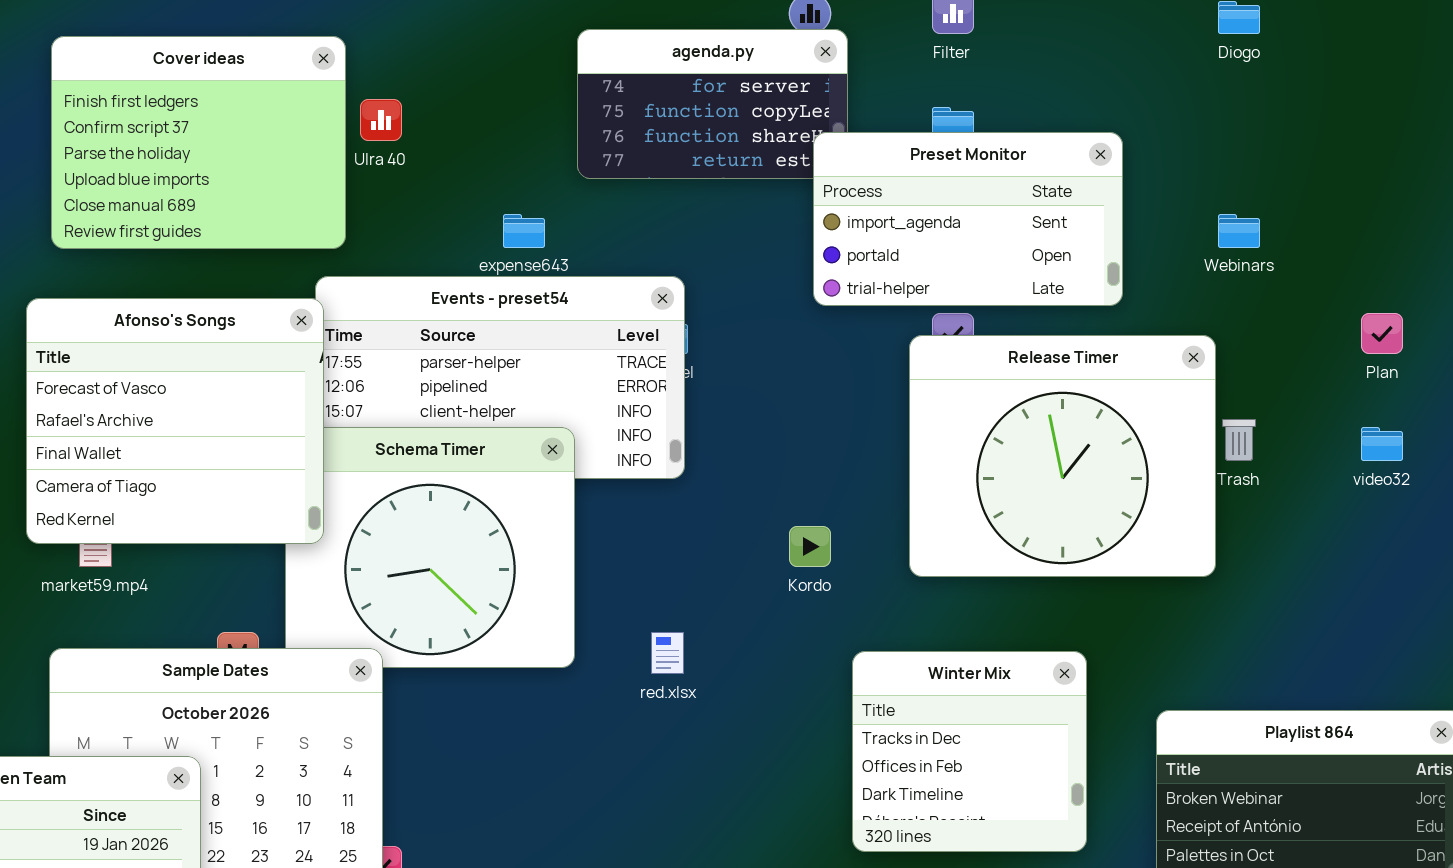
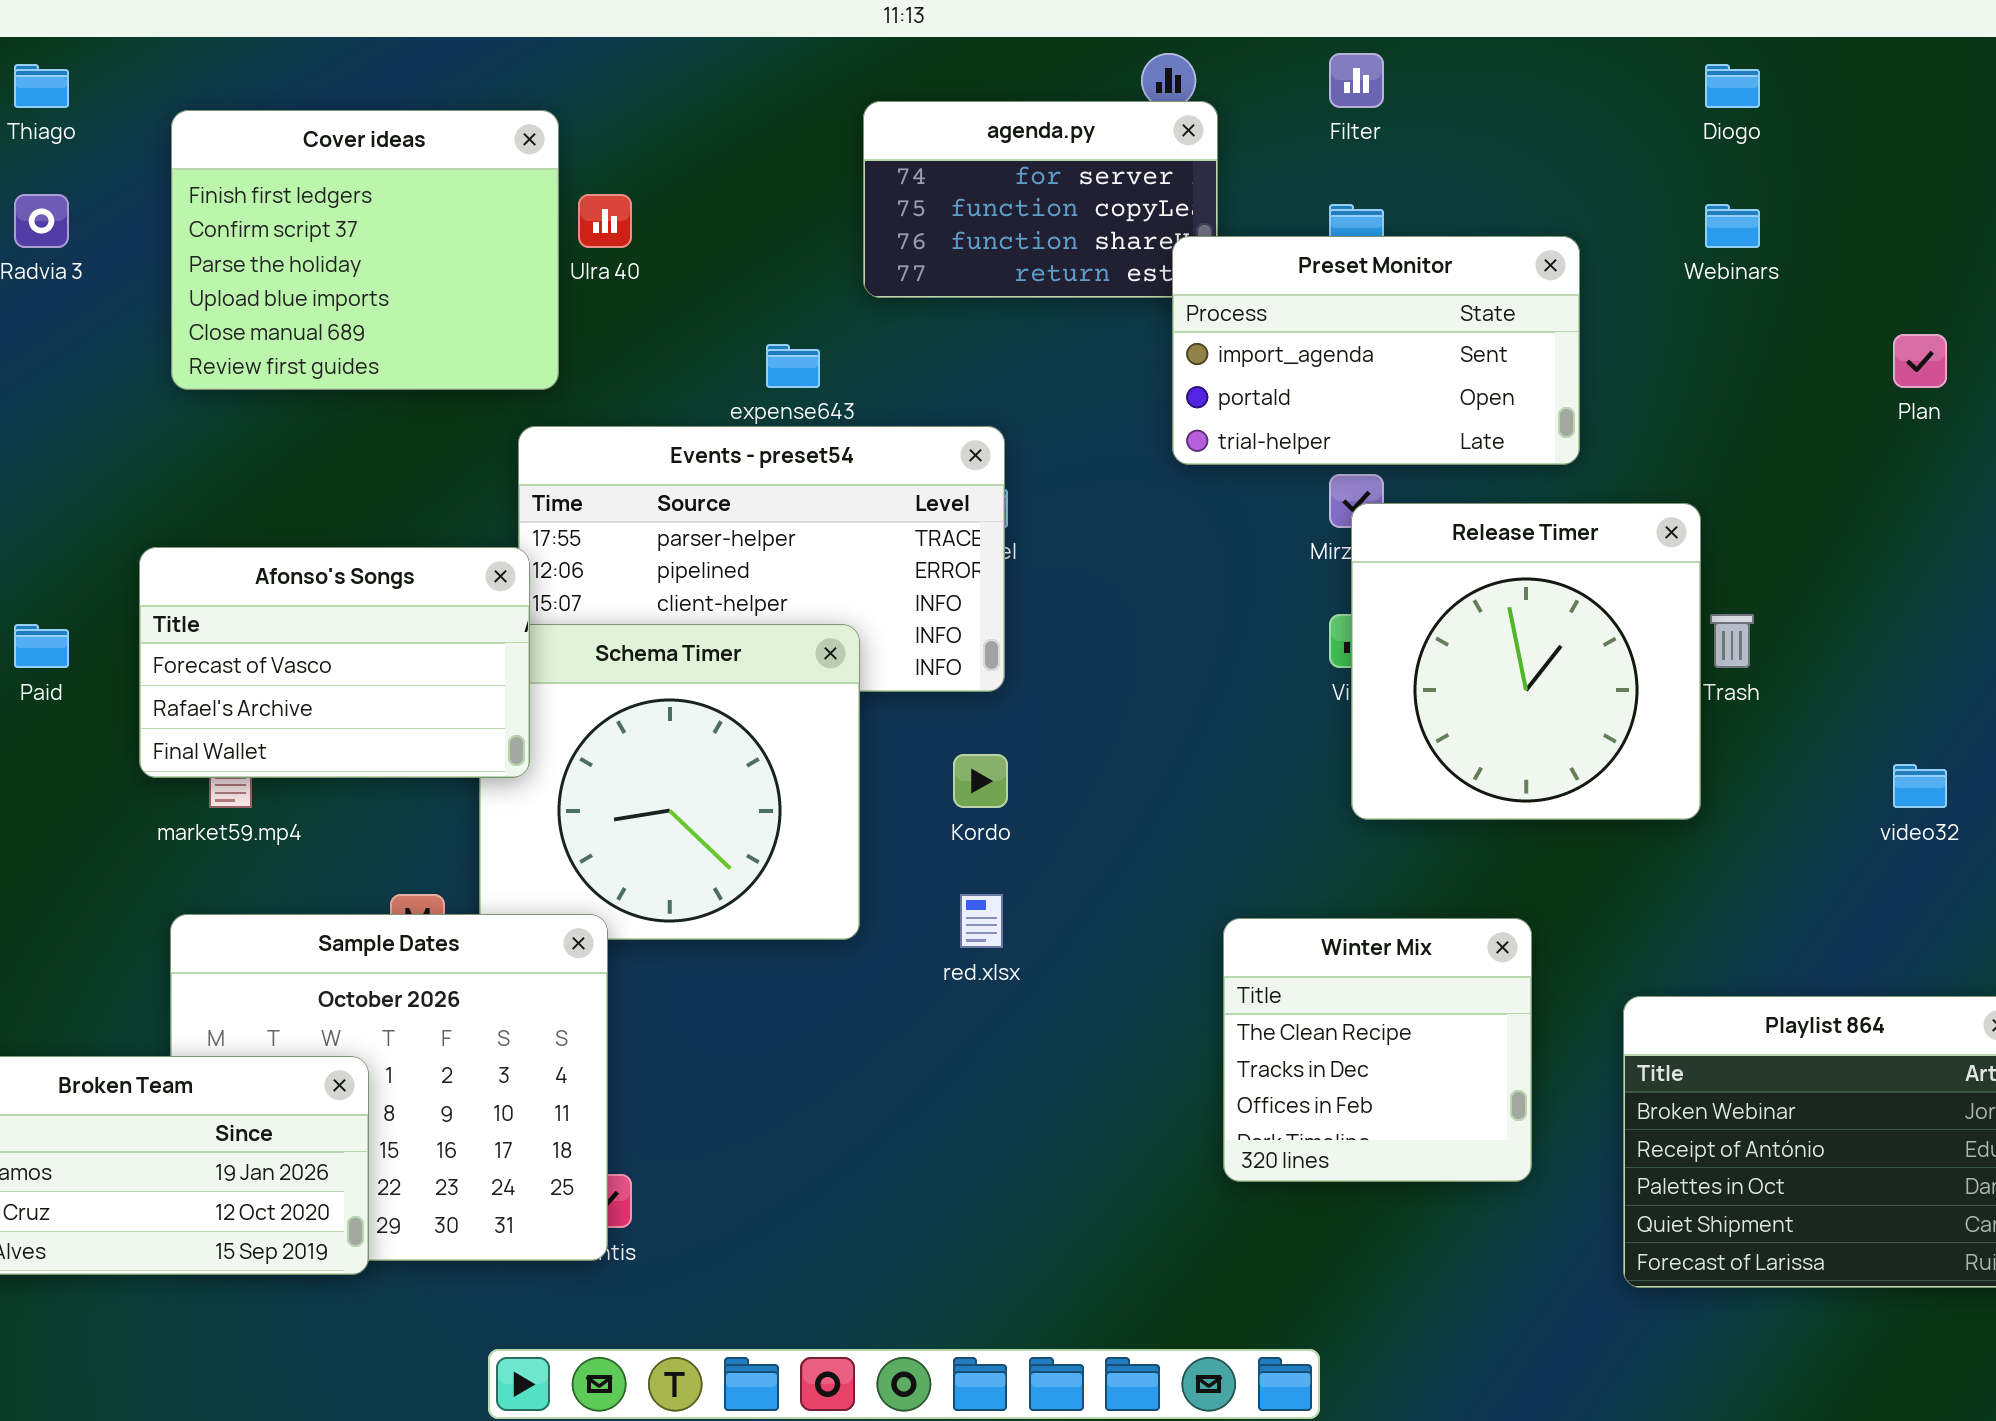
Webinars: [1218,214,1260,248] -> [1705,204,1760,248], moved
Afonso's Songs: [26,298,324,544] -> [139,547,530,778], resized
Plan: [1361,313,1403,354] -> [1893,334,1947,388], moved
Release Timer: [909,335,1216,577] -> [1351,503,1701,820], resized
video32: [1361,427,1403,461] -> [1893,764,1947,808], moved
Kordo: [789,526,831,567] -> [953,754,1008,808], moved
Winter Mix: [852,651,1087,852] -> [1223,918,1532,1182], scrolled up 1 row

